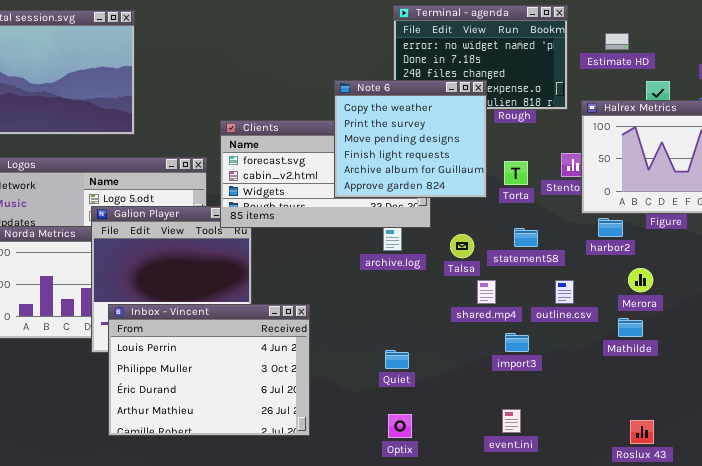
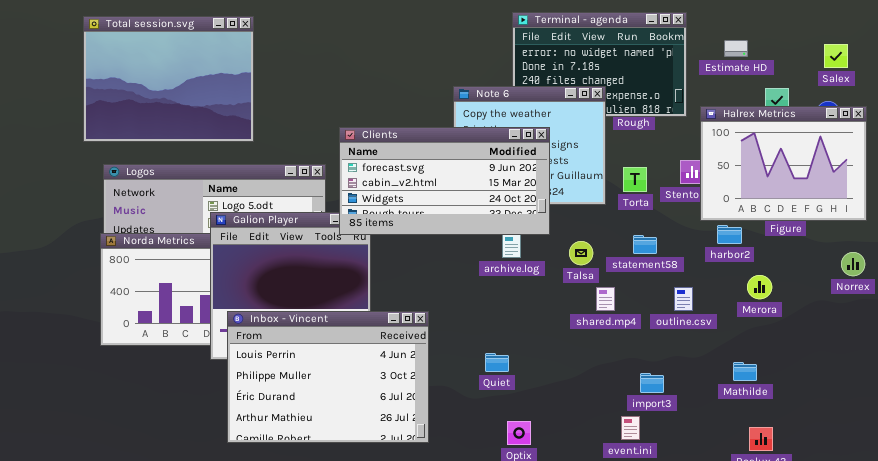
Clients: [220,120,431,228] -> [339,127,550,235], raised
Mathilde: [618,318,643,337] -> [733,362,757,381], moved
import3: [505,333,529,352] -> [640,373,664,393], moved
Quiet: [385,350,409,369] -> [485,353,509,372], moved

